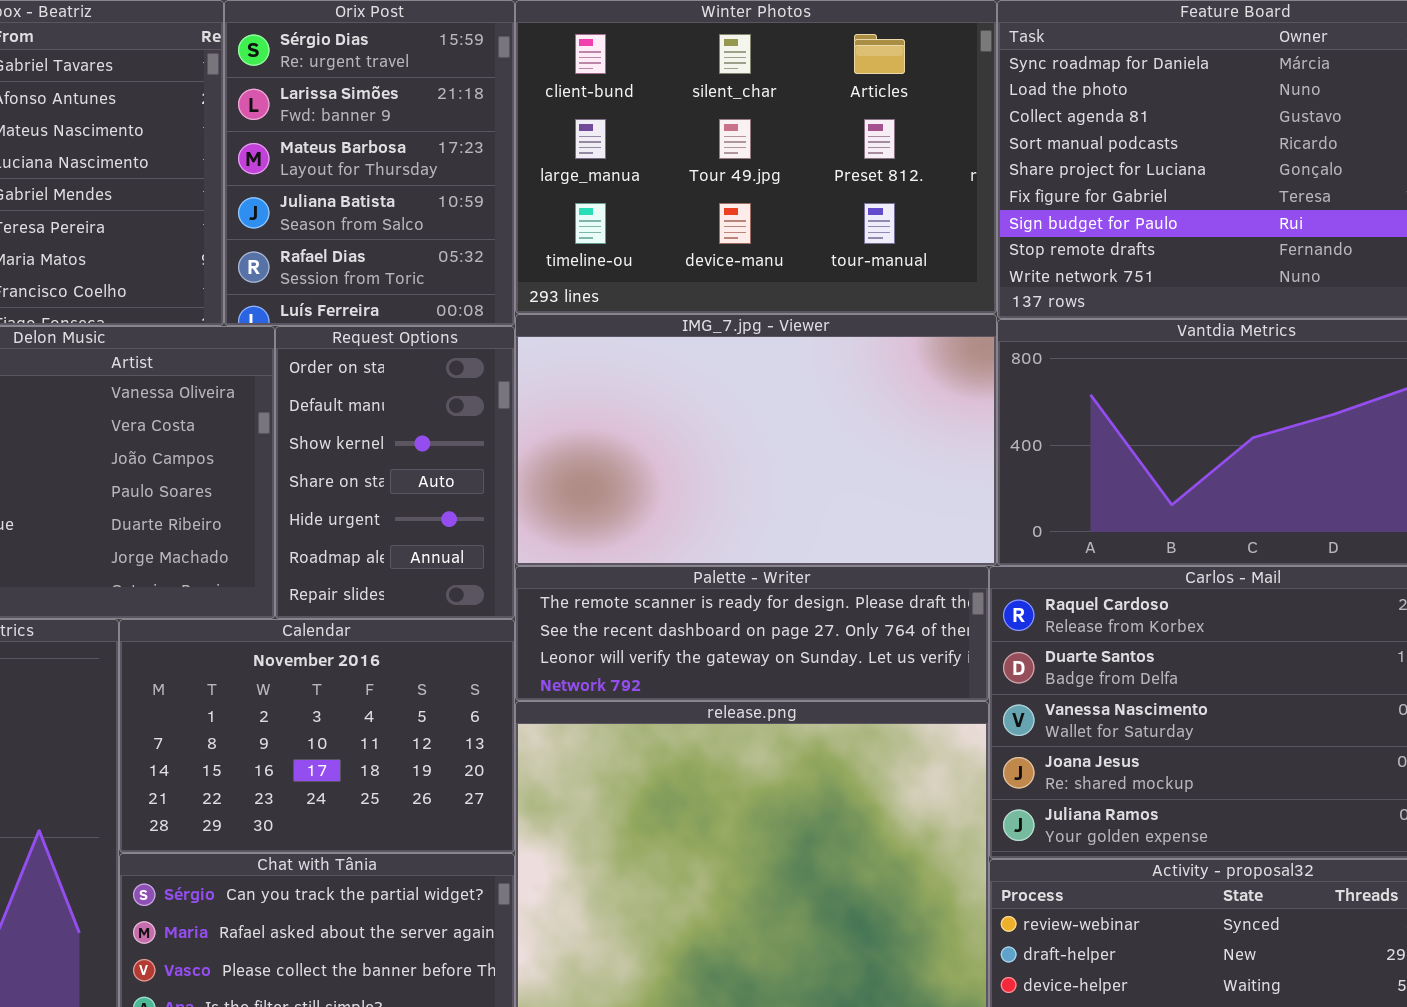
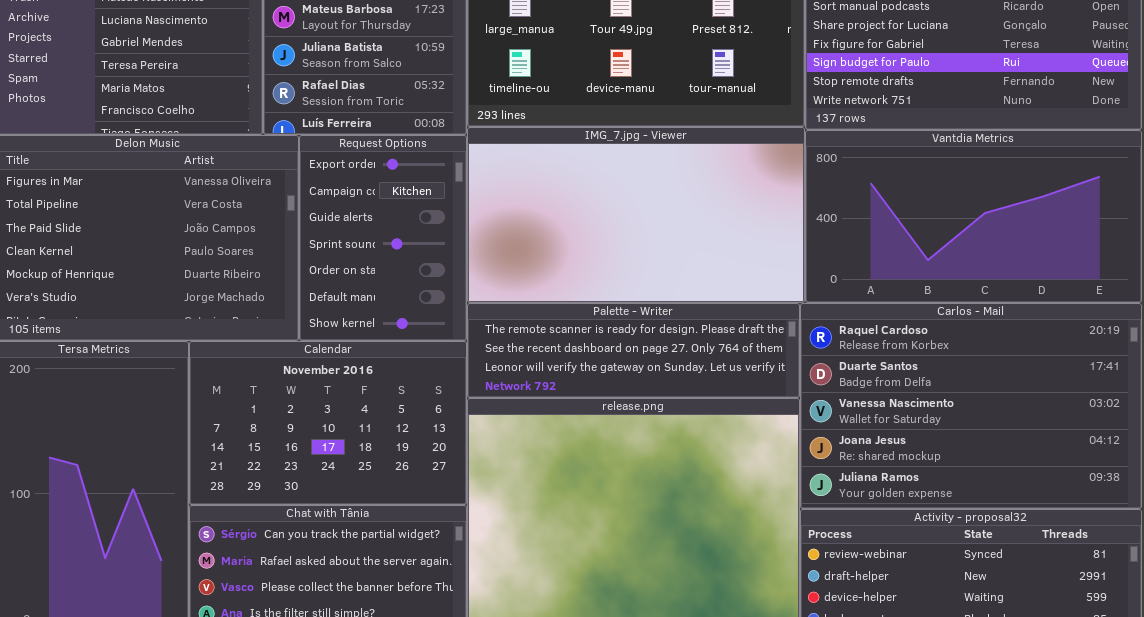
Request Options: [275,326,515,619] -> [299,135,467,341], scrolled up 4 rows

